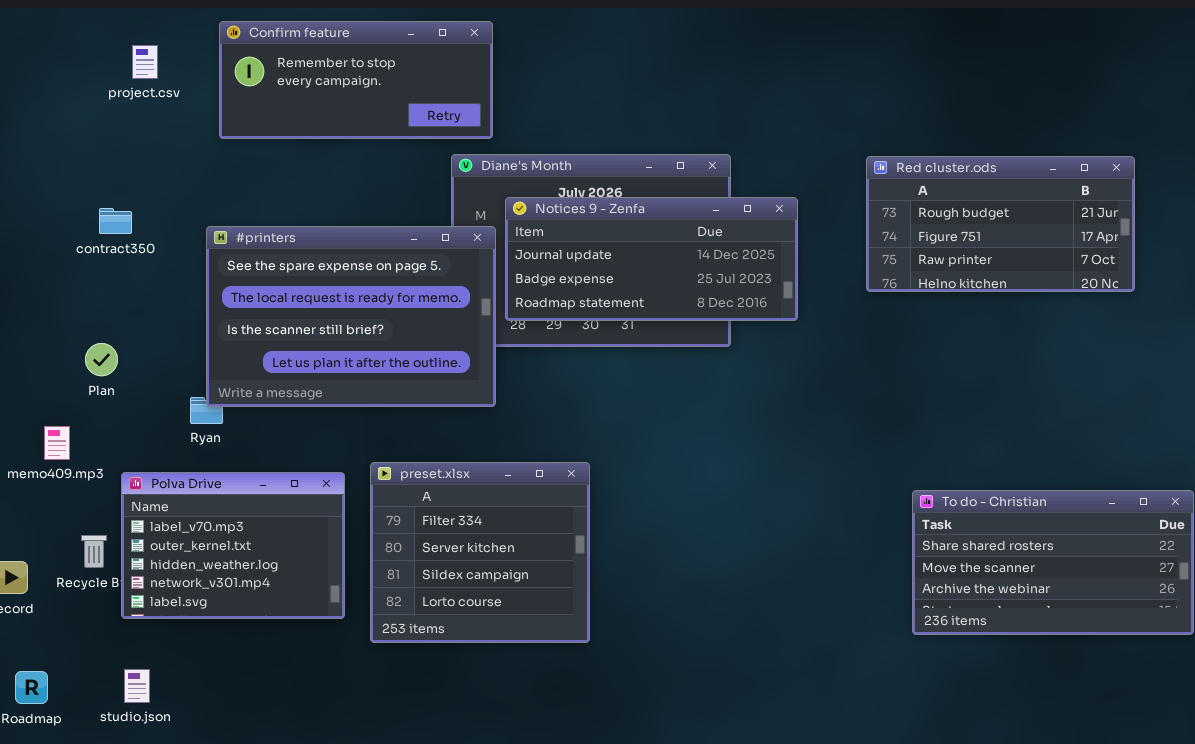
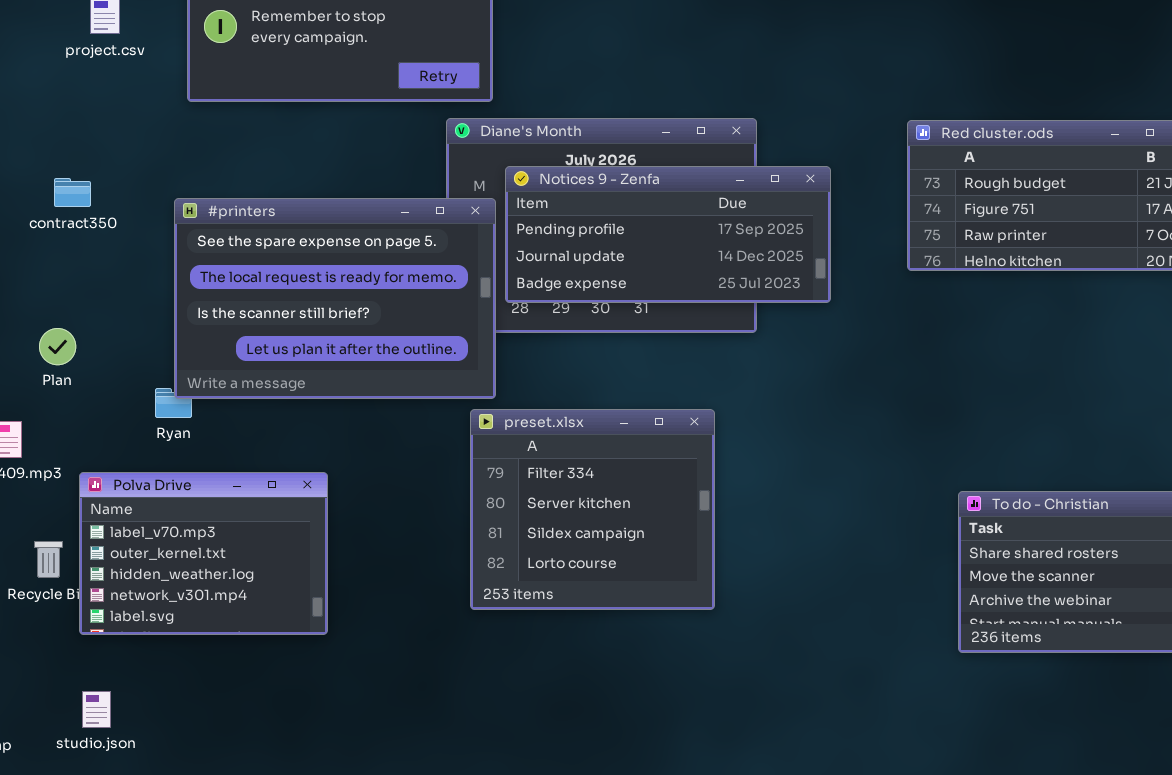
Notices 9 - Zenfa: [505,197,798,321] -> [505,166,831,303], scrolled up 1 row
preset.xlsx: [370,462,590,643] -> [470,409,715,610], moved

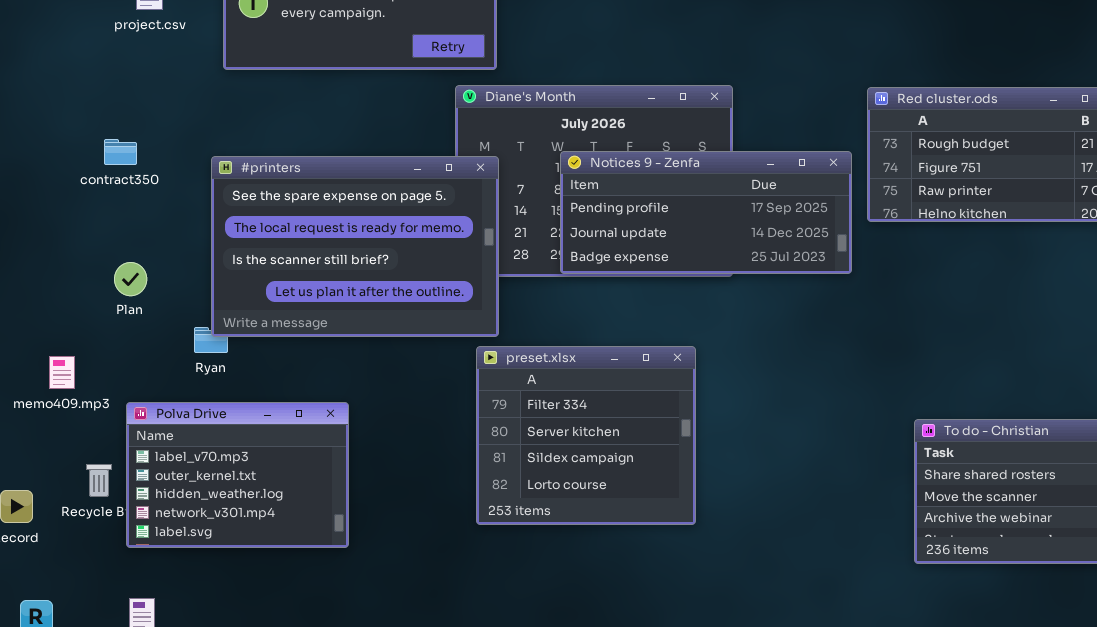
Notices 9 - Zenfa: [505,166,831,303] -> [560,151,852,274], moved
Plan: [39,328,76,365] -> [114,262,147,296], moved

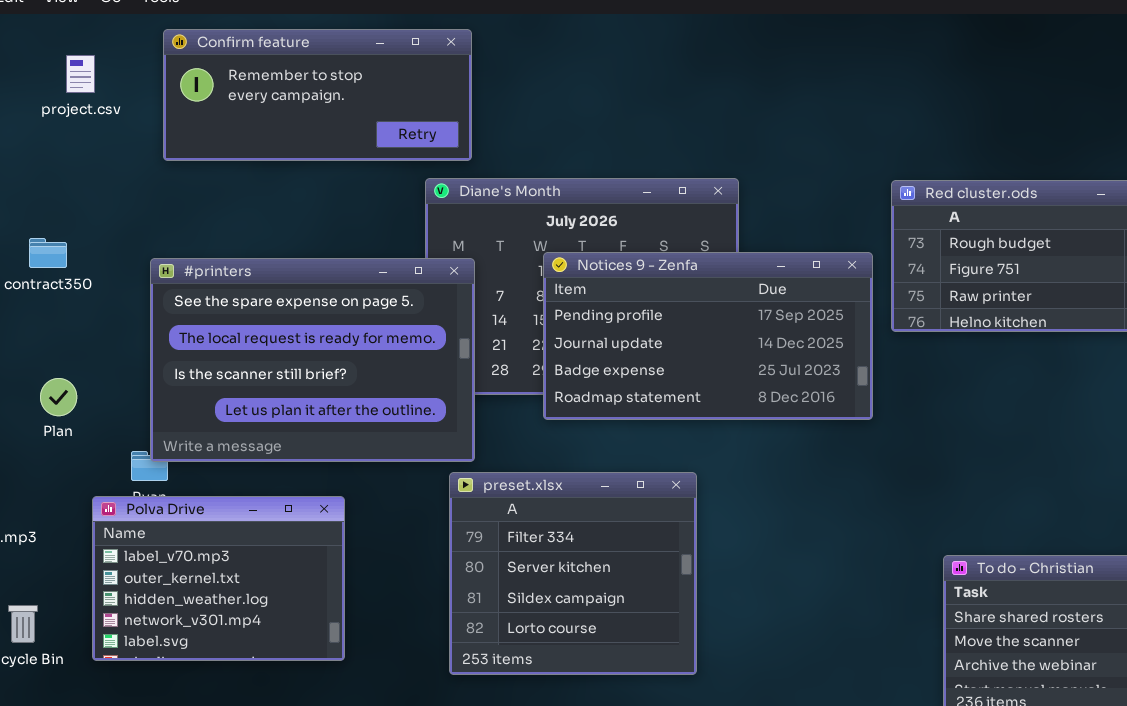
Notices 9 - Zenfa: [560,151,852,274] -> [543,252,873,420], resized
Polva Drive: [126,402,349,548] -> [92,496,345,661], moved

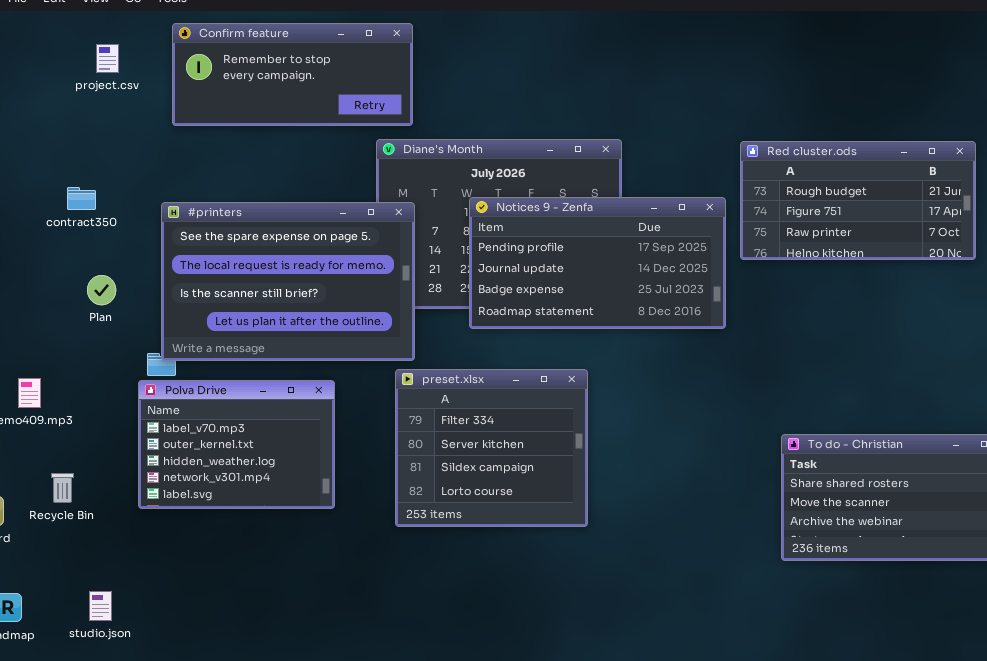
Plan: [40,378,77,416] -> [87,275,116,305], moved
Polva Drive: [92,496,345,661] -> [138,380,335,509], moved

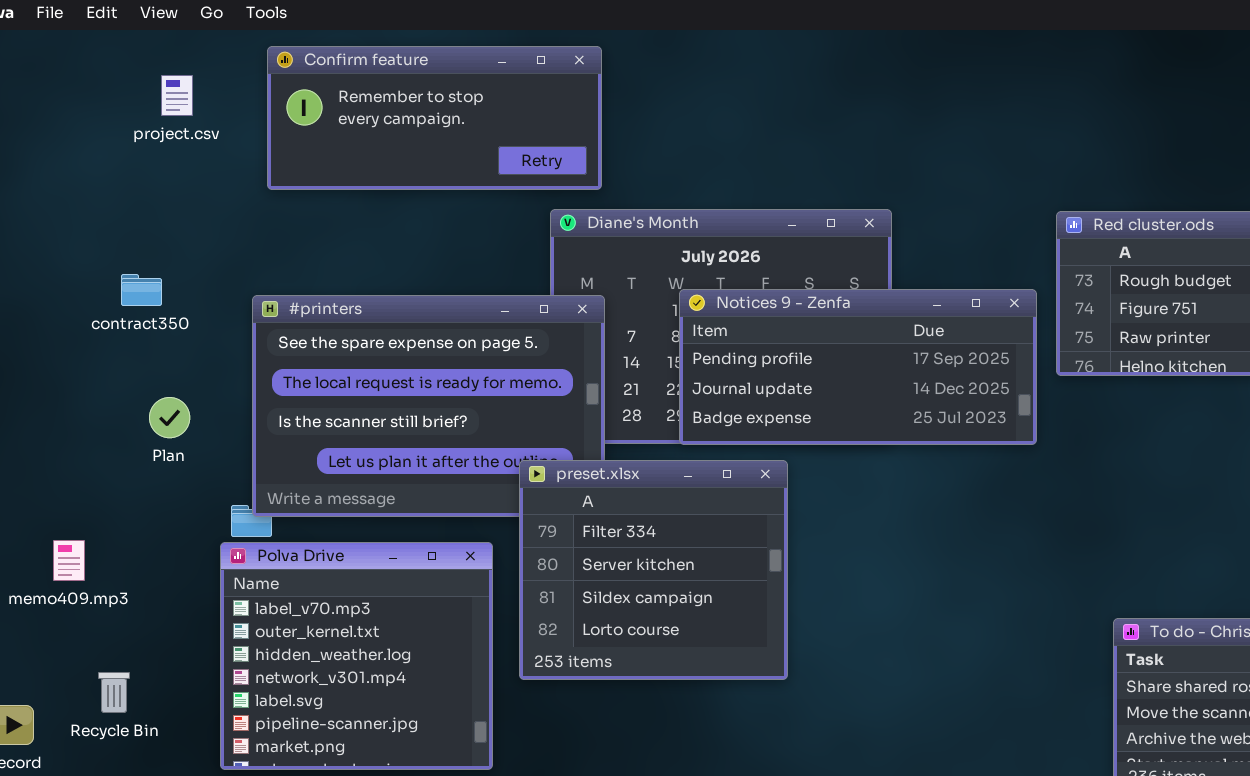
Notices 9 - Zenfa: [469,197,726,329] -> [679,289,1037,445], resized
preset.xlsx: [395,369,588,527] -> [519,460,788,680], moved
Polva Drive: [138,380,335,509] -> [220,542,493,770], resized

